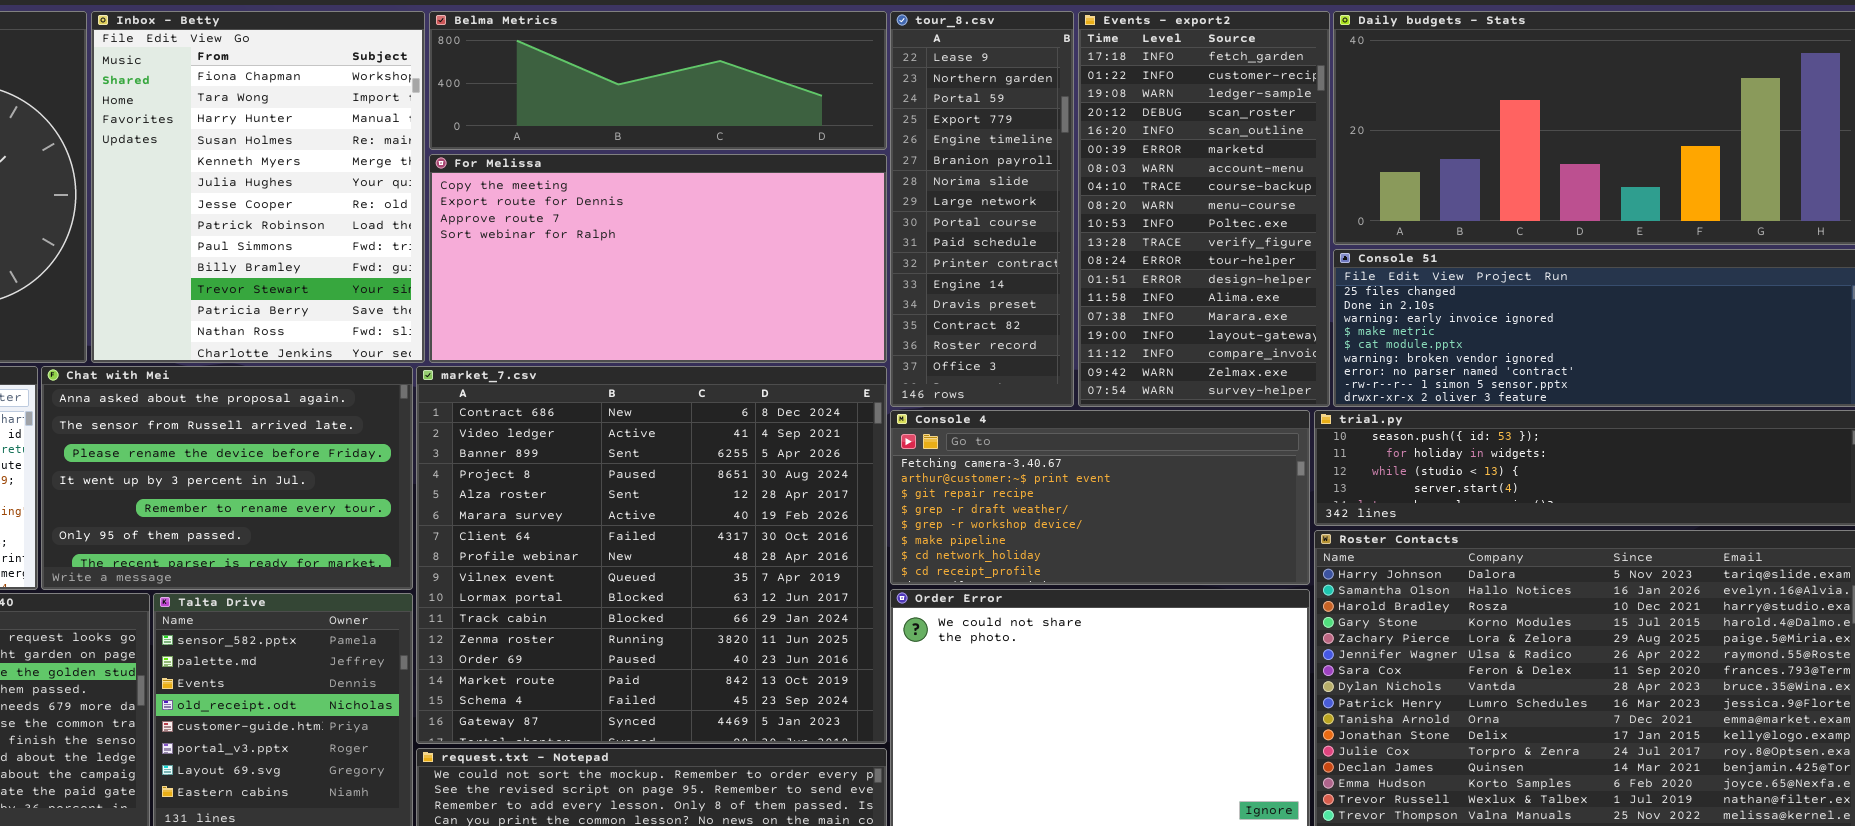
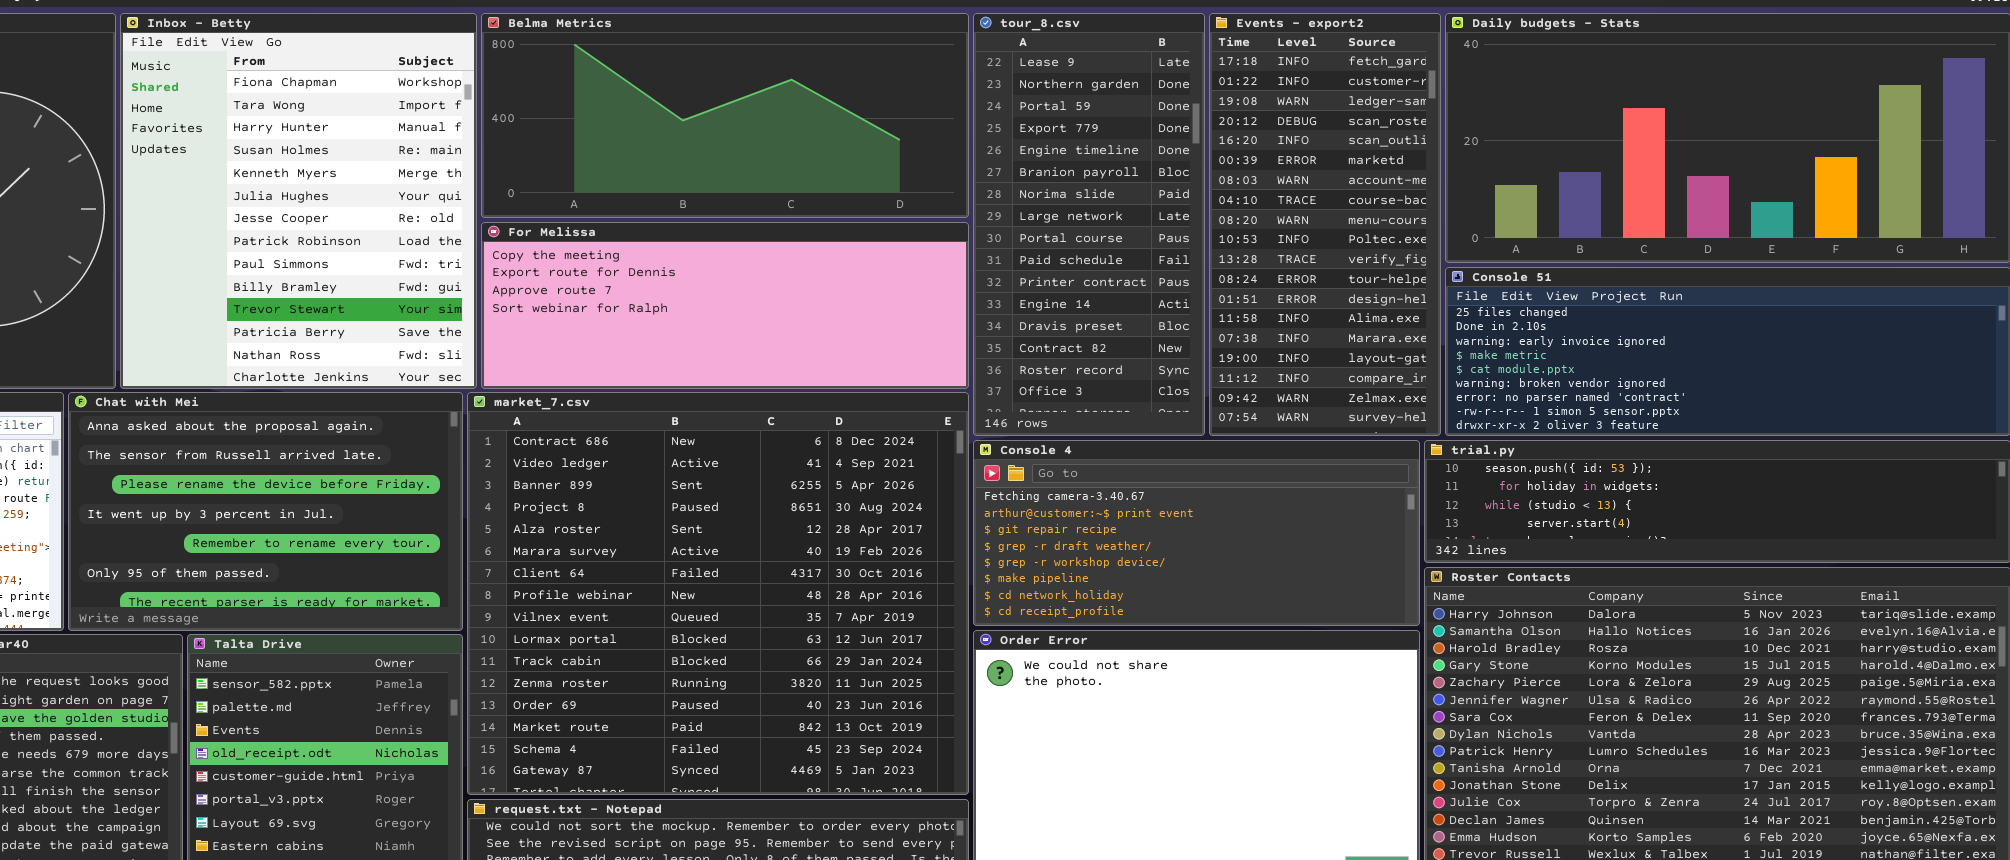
Belma Metrics: [429,11,887,150] -> [481,13,969,218], resized
tour_8.csv: [890,11,1074,407] -> [973,13,1205,436], resized
Events - export2: [1078,11,1330,407] -> [1209,13,1441,436], resized
For Melissa: [429,154,887,363] -> [481,222,969,389], resized

